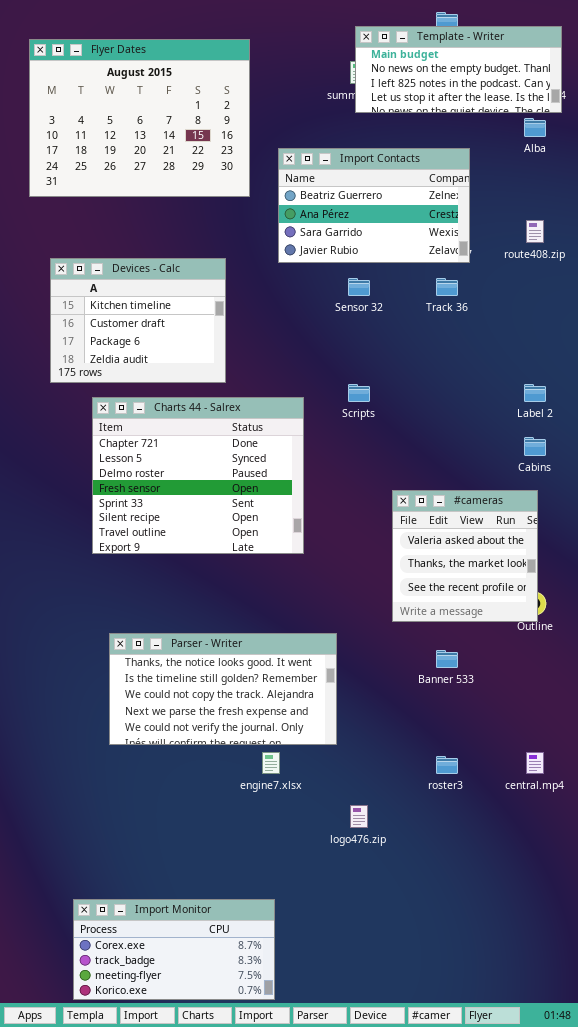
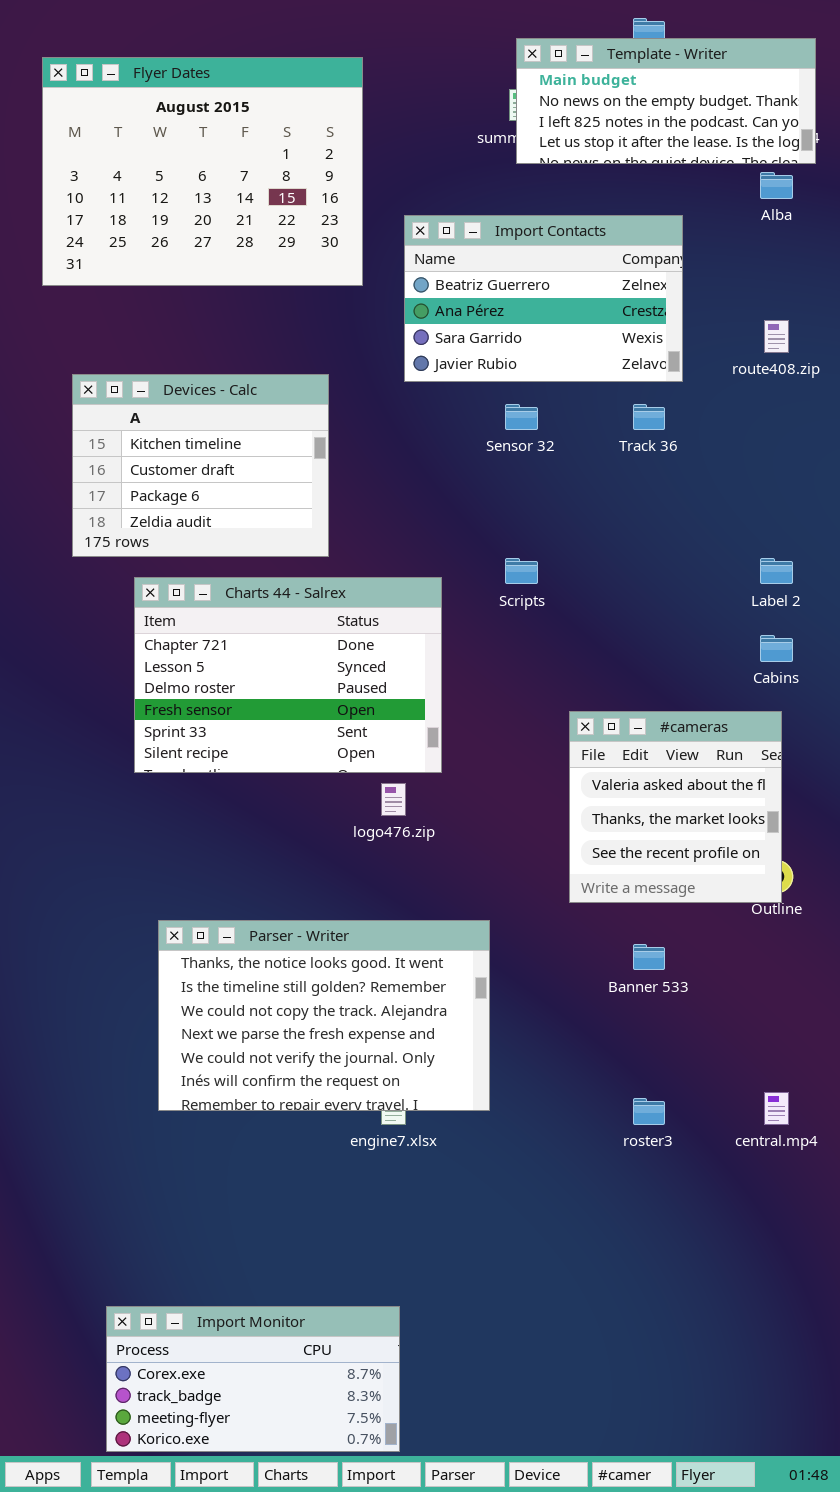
Charts 44 - Salrex: [92,397,304,554] -> [134,577,442,773], resized
Parser - Writer: [109,633,337,745] -> [158,920,490,1111], resized
logo476.zip: [350,805,368,828] -> [381,783,406,816], moved

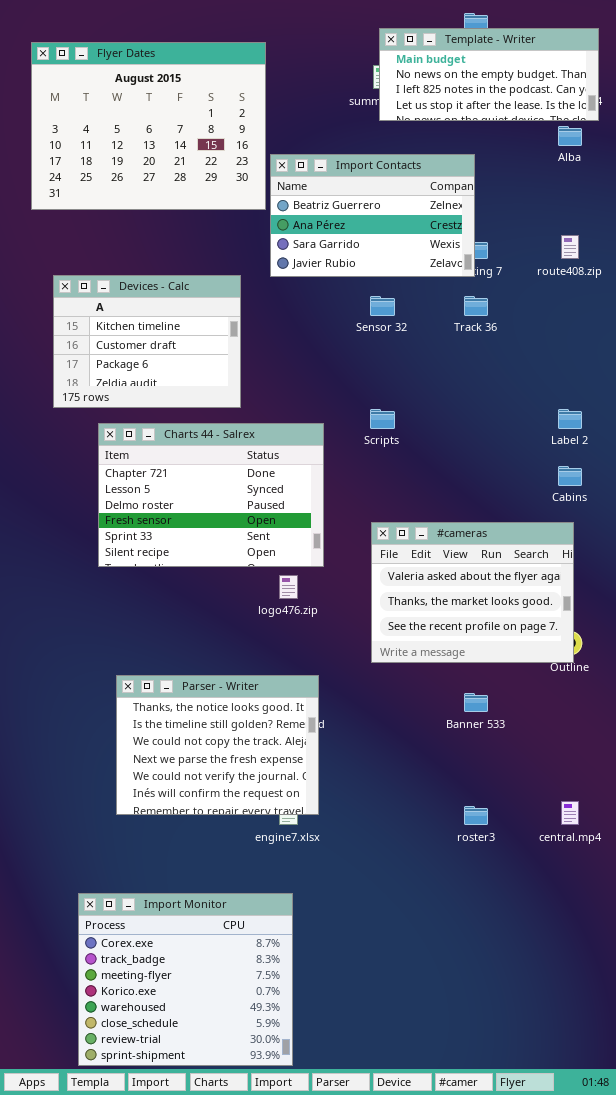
Import Contacts: [404,215,683,382] -> [270,154,475,277], moved
#cameras: [569,711,782,903] -> [371,522,574,663], resized
Parser - Writer: [158,920,490,1111] -> [116,675,319,815], resized
Import Monitor: [106,1306,400,1452] -> [78,893,293,1066], resized

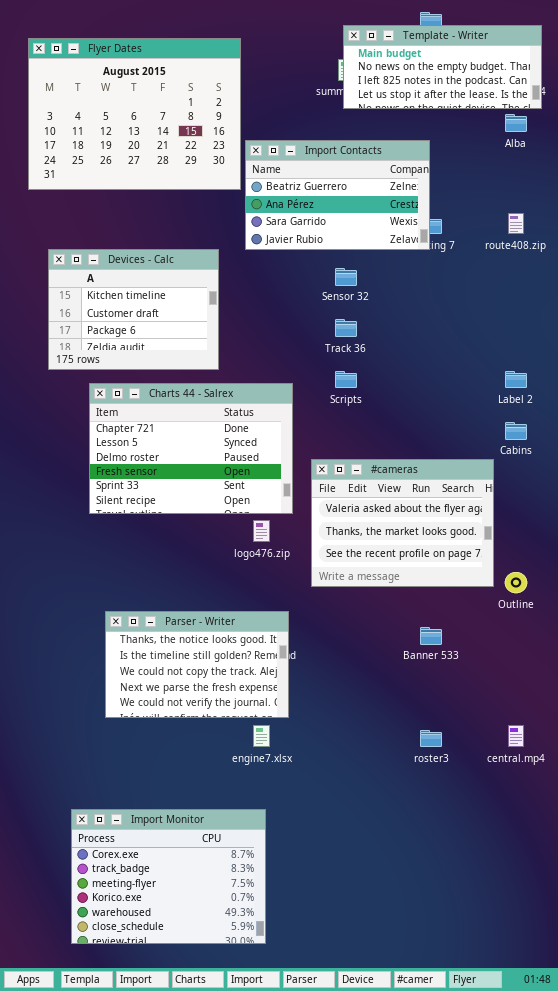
Track 36: [464,296,488,316] -> [335,319,357,337], moved
#cameras: [371,522,574,663] -> [311,459,494,587], moved
Parser - Writer: [116,675,319,815] -> [105,611,289,718], resized
Import Monitor: [78,893,293,1066] -> [71,809,266,944], resized

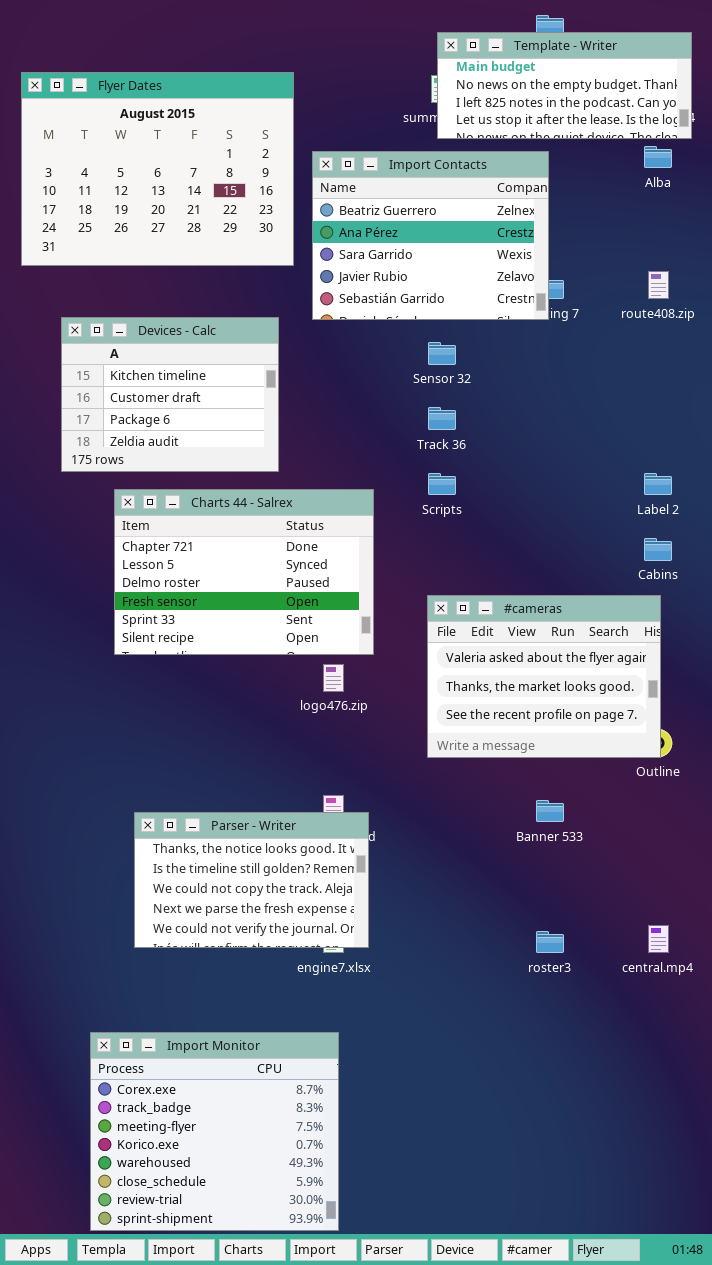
Flyer Dates: [28,38,241,190] -> [21,72,294,266], moved
Import Contacts: [245,140,430,250] -> [312,151,549,320], resized
#cameras: [311,459,494,587] -> [427,595,661,758], moved
Parser - Writer: [105,611,289,718] -> [134,812,369,948], moved
Import Monitor: [71,809,266,944] -> [90,1032,339,1231], resized

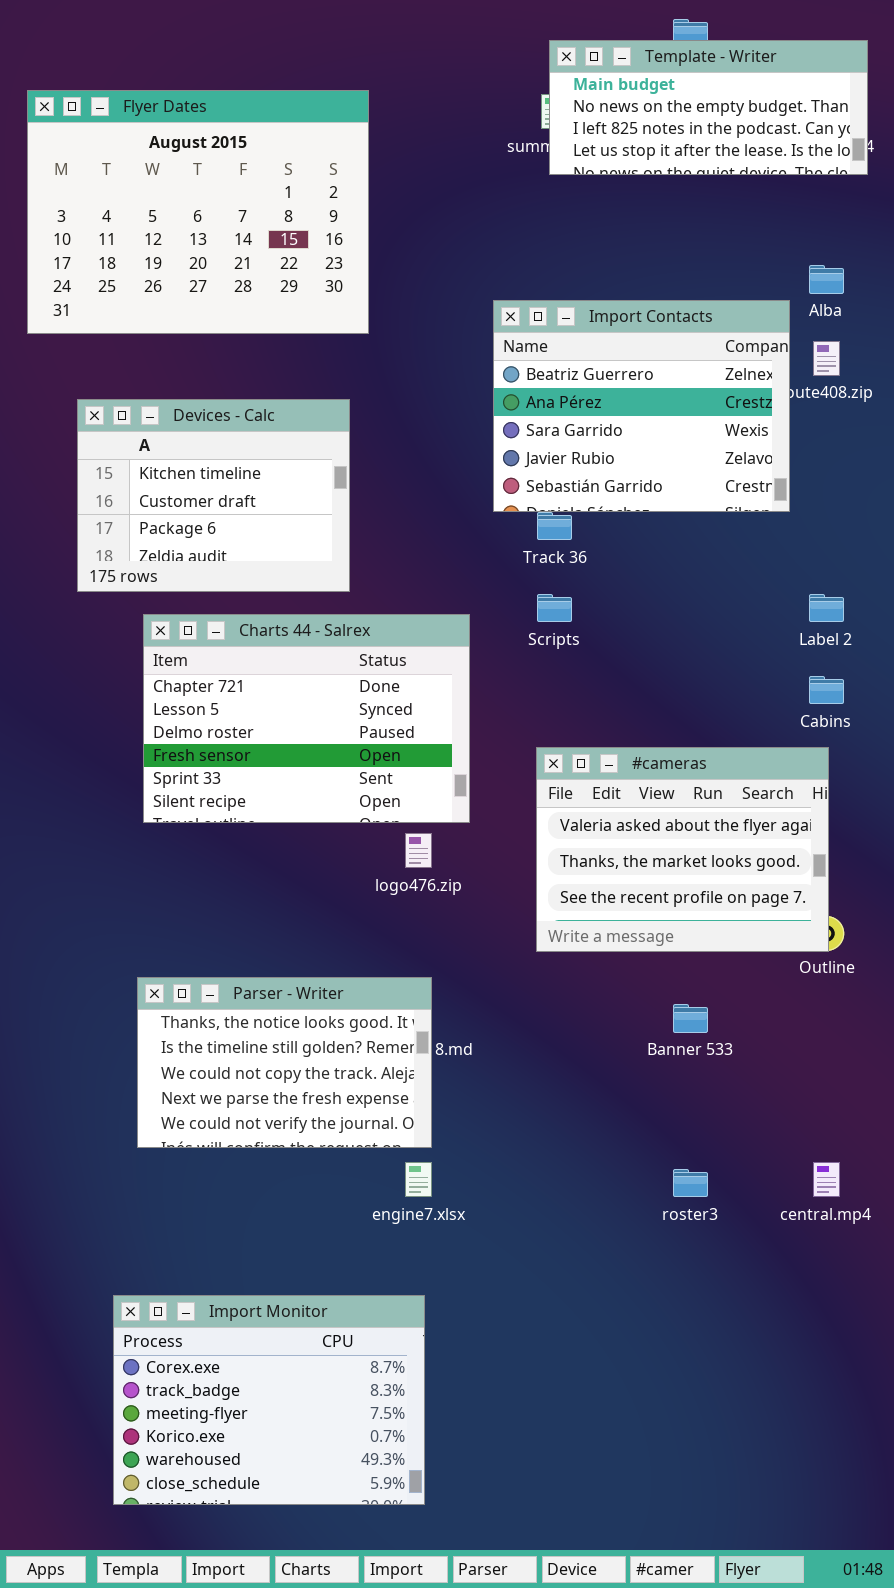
Alba: [644,146,672,168] -> [809,265,844,294], moved
Import Contacts: [312,151,549,320] -> [493,300,790,512], moved
Parser - Writer: [134,812,369,948] -> [137,977,432,1148], moved
Import Monitor: [90,1032,339,1231] -> [113,1295,425,1505], resized

